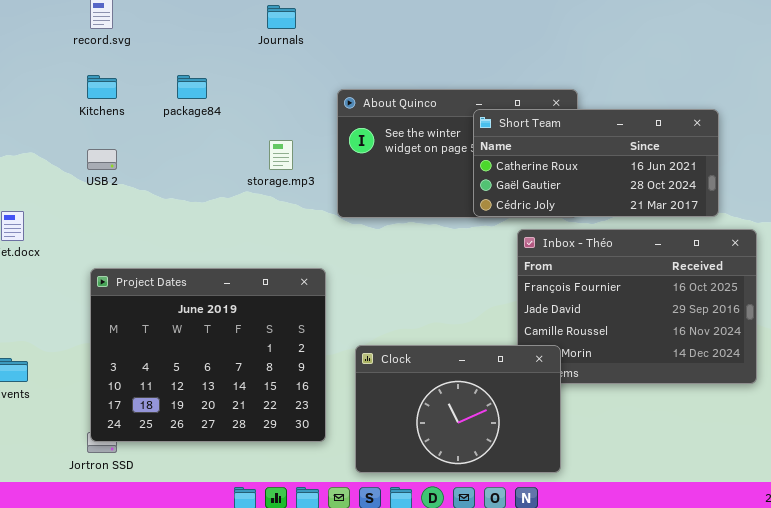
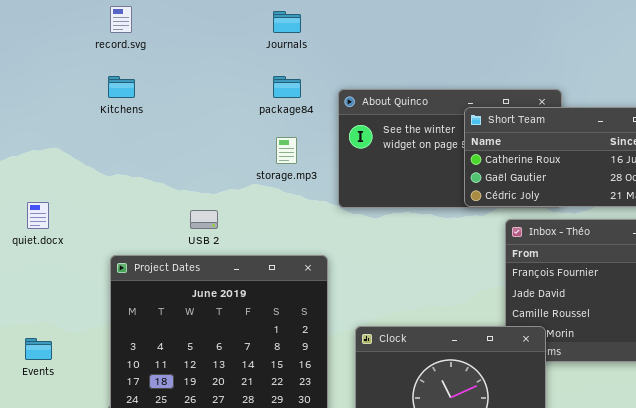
package84: [177,75,207,99] -> [273,76,301,98], moved
USB 2: [87,149,117,170] -> [190,210,218,229], moved

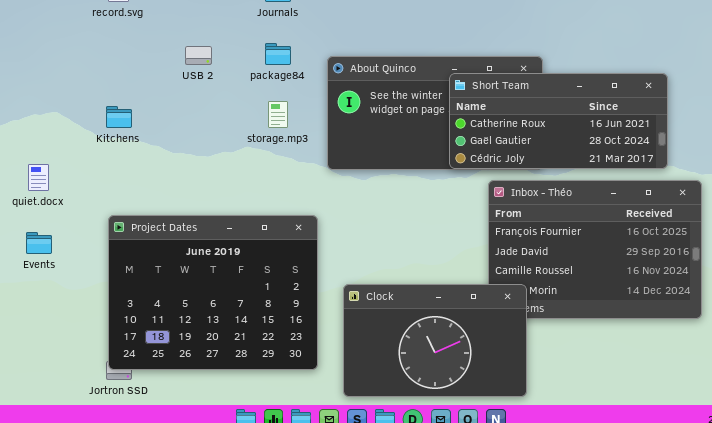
Kitchens: [108,76,135,98] -> [106,106,132,128], moved
USB 2: [190,210,218,229] -> [185,46,212,65], moved
Events: [25,338,52,360] -> [26,232,52,254], moved

